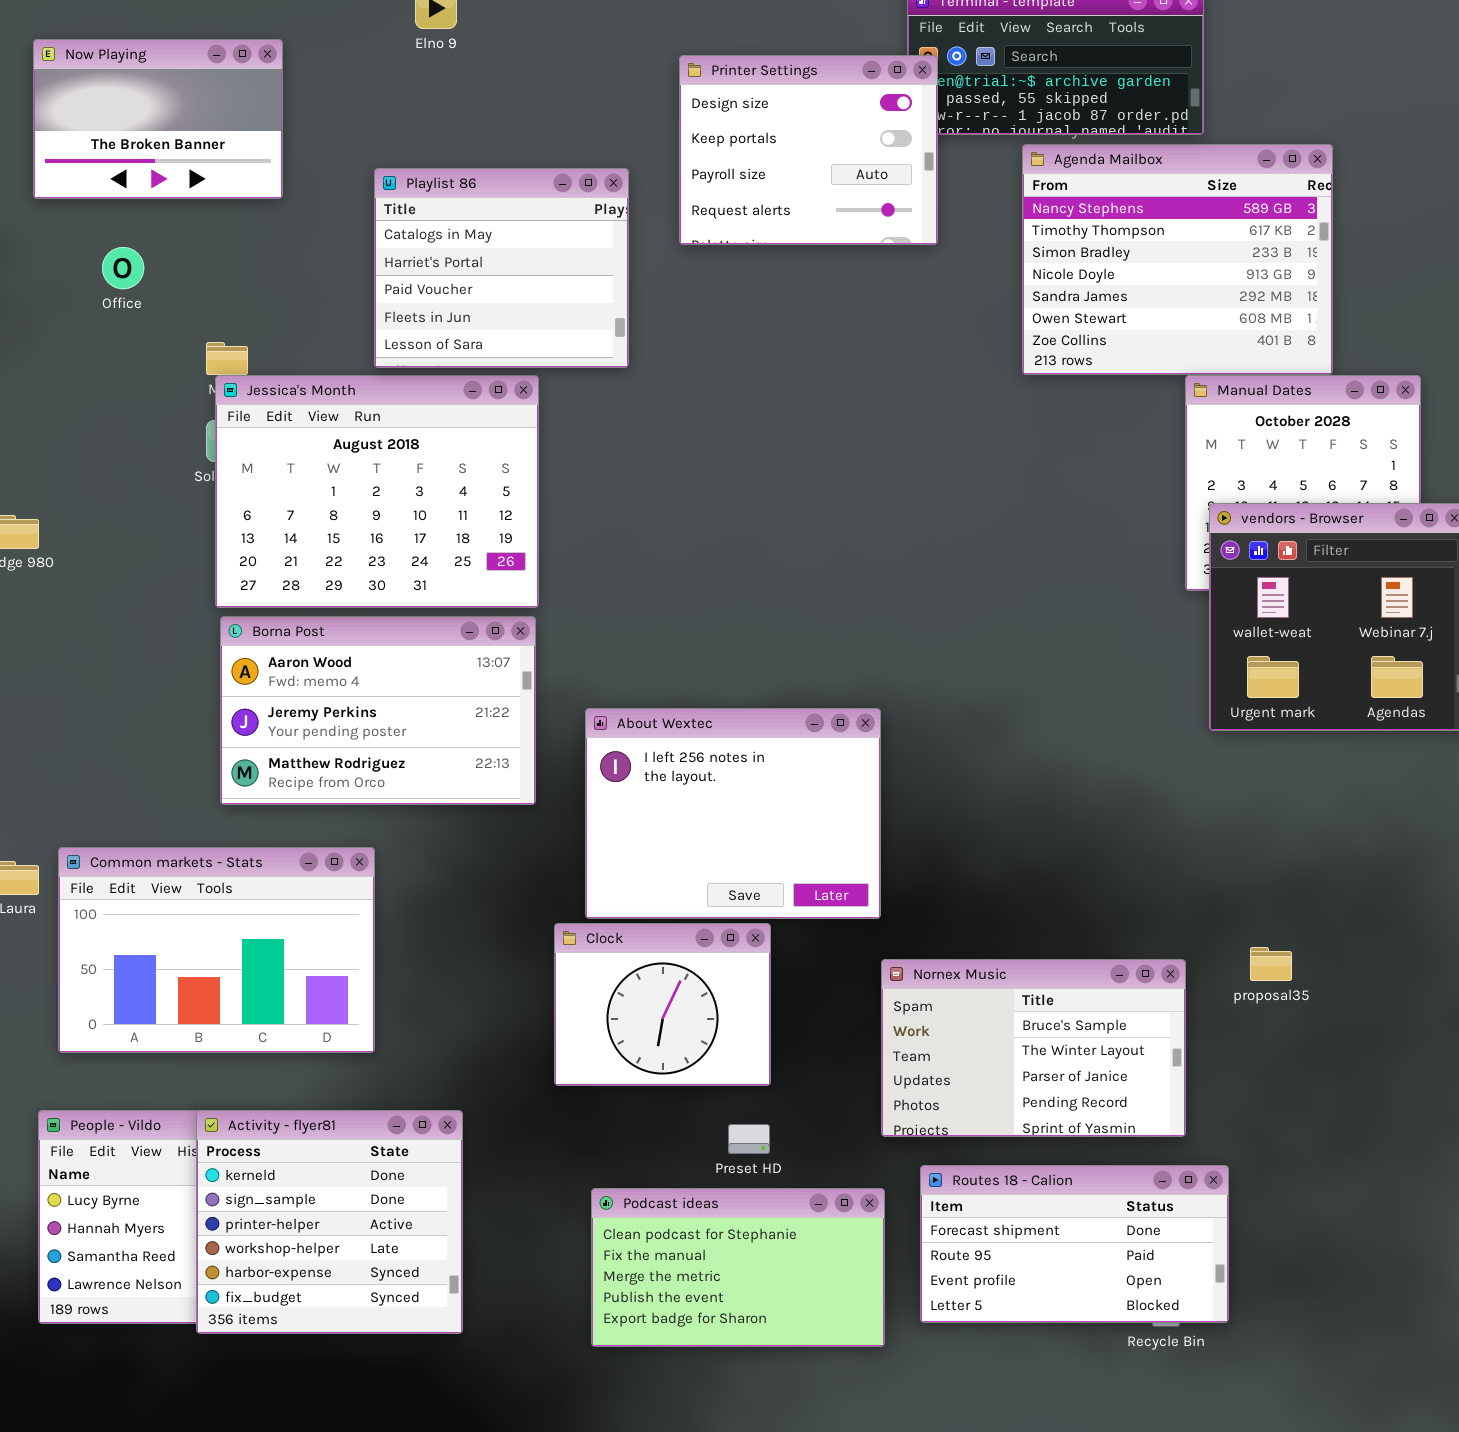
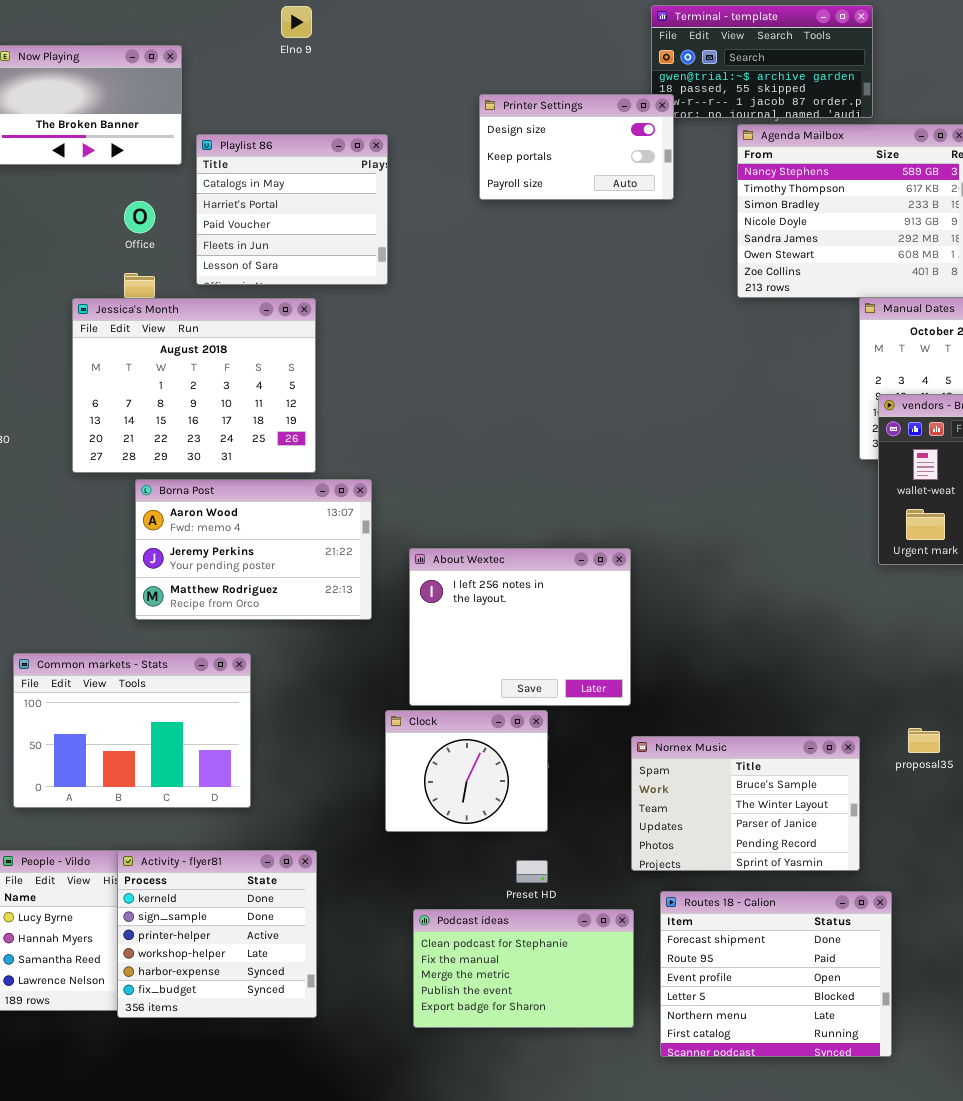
Printer Settings: [679,55,938,245] -> [479,94,674,200], resized
Playlist 86: [374,168,629,368] -> [196,134,388,285], moved
Office: [102,247,144,289] -> [124,201,155,233], moved
Jessica's Month: [215,375,539,608] -> [72,298,316,473], moved
Routes 18 - Calion: [920,1165,1229,1323] -> [660,891,892,1057], resized

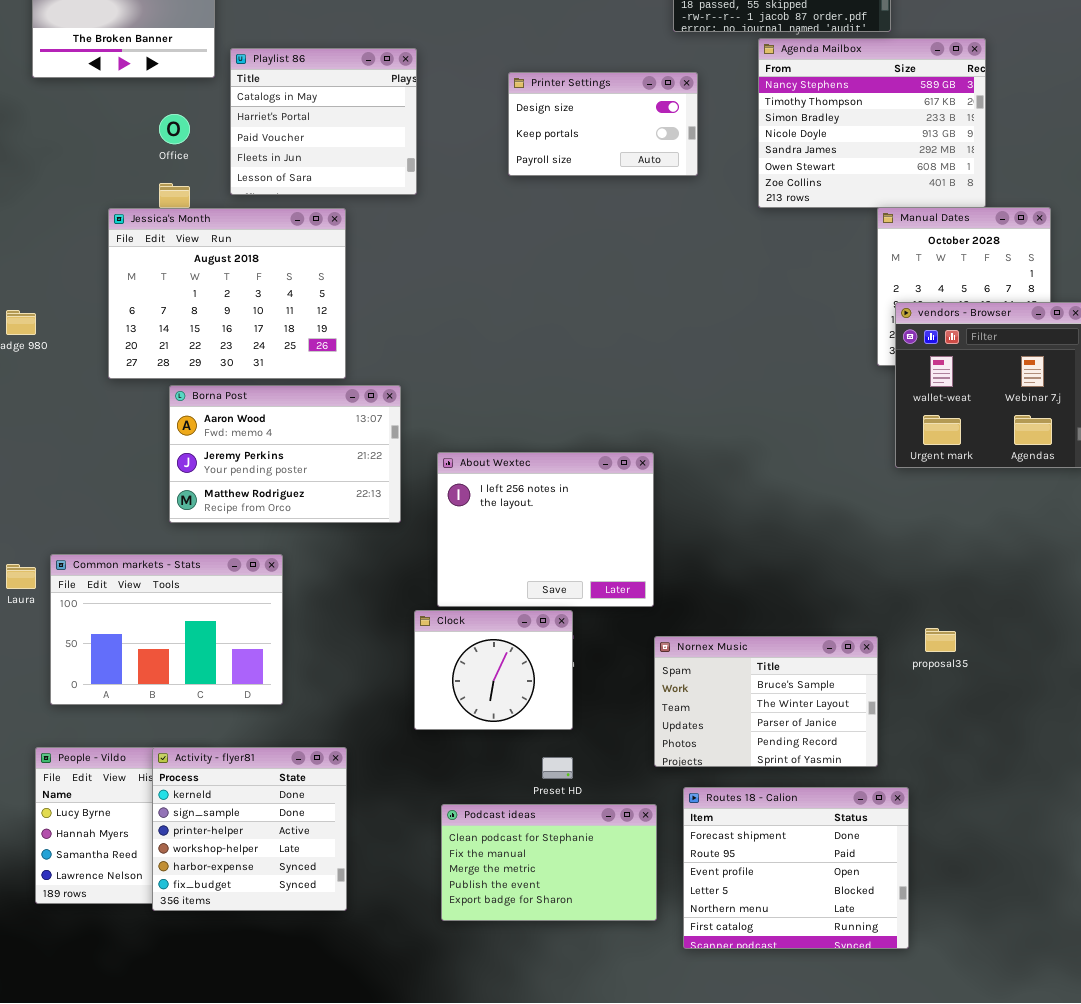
Printer Settings: [479,94,674,200] -> [508,72,698,176], moved

